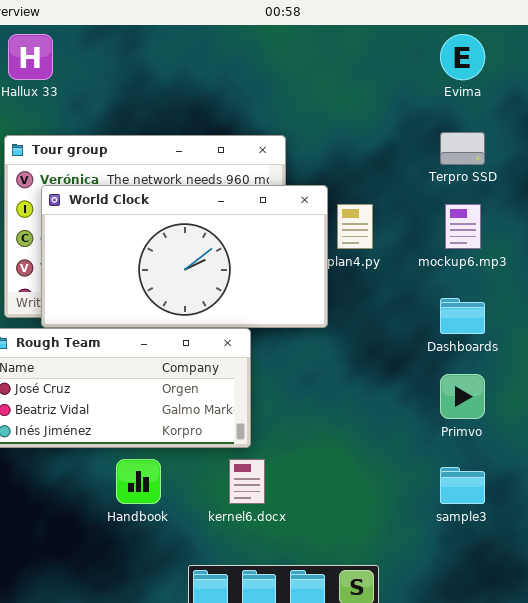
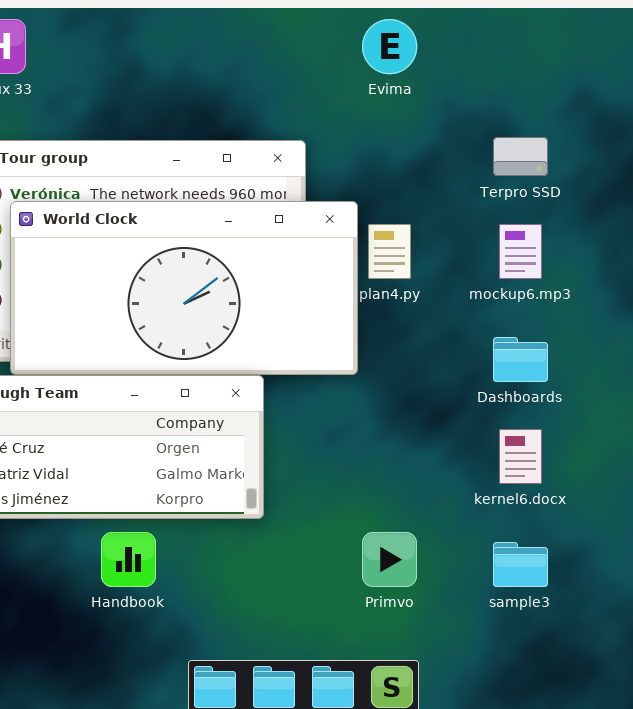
Evima: [440,34,485,80] -> [362,19,417,74], moved
Primvo: [440,374,485,419] -> [362,532,417,587], moved
kernel6.docx: [229,459,265,504] -> [499,429,542,484], moved

